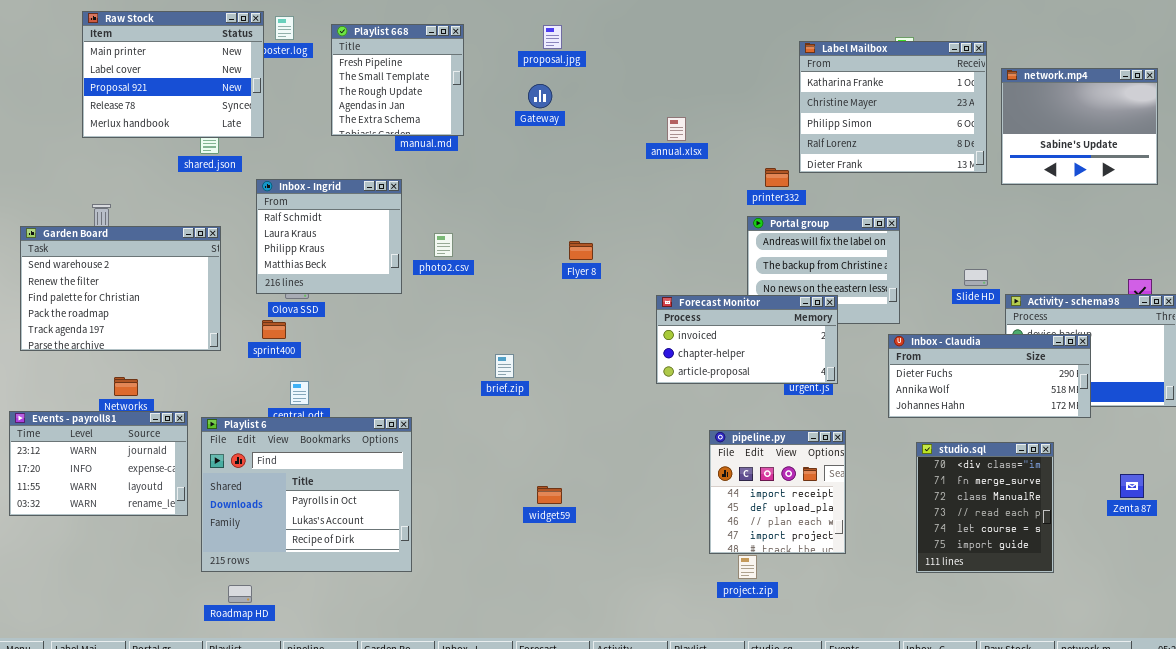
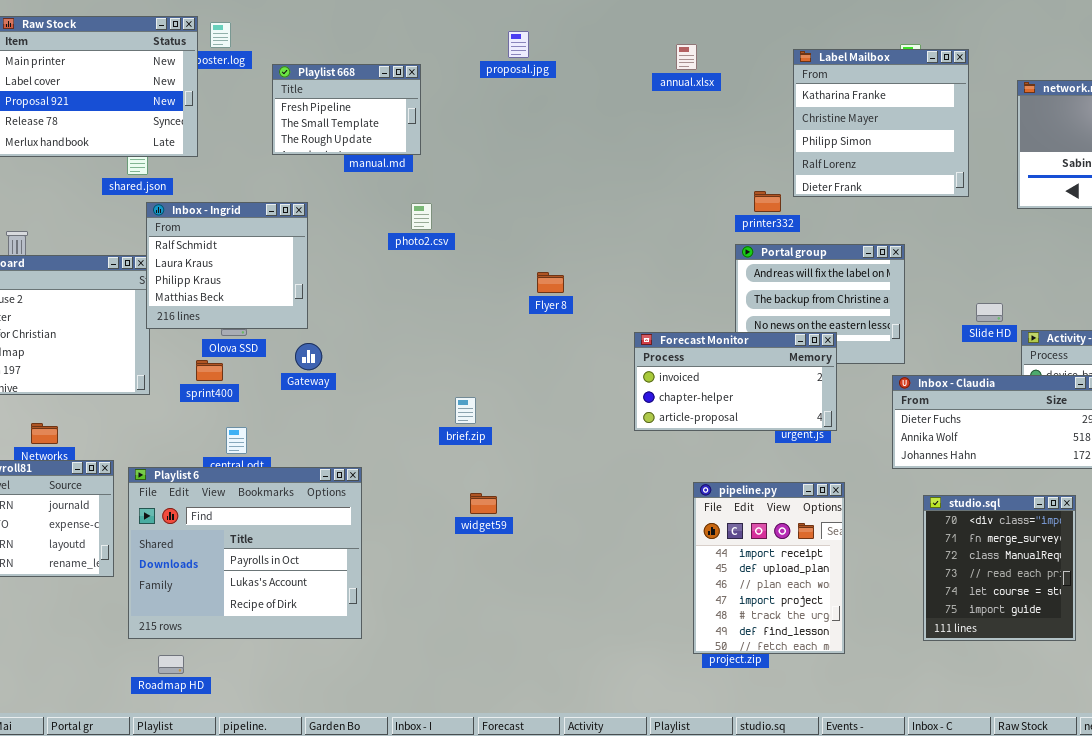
Playlist 668: [331,24,464,136] -> [272,64,421,155], resized
Label Mailbox: [799,41,987,173] -> [793,49,969,197], resized
Gateway: [528,84,552,108] -> [295,343,322,370], moved
annual.xlsx: [667,117,686,141] -> [676,44,697,70], moved
Inbox - Ingrid: [256,179,402,294] -> [146,202,308,329], moved
photo2.csv: [434,233,453,257] -> [411,203,432,230], moved
pipeline.py: [709,430,846,554] -> [693,482,845,654], resized
widget59: [537,486,562,504] -> [470,493,497,514], moved

